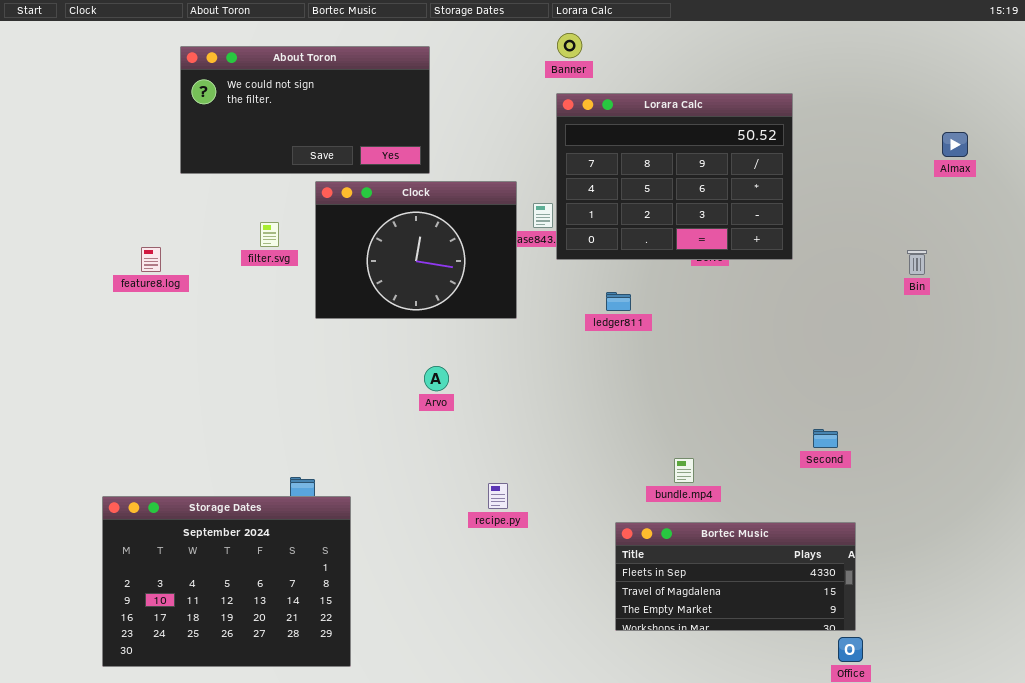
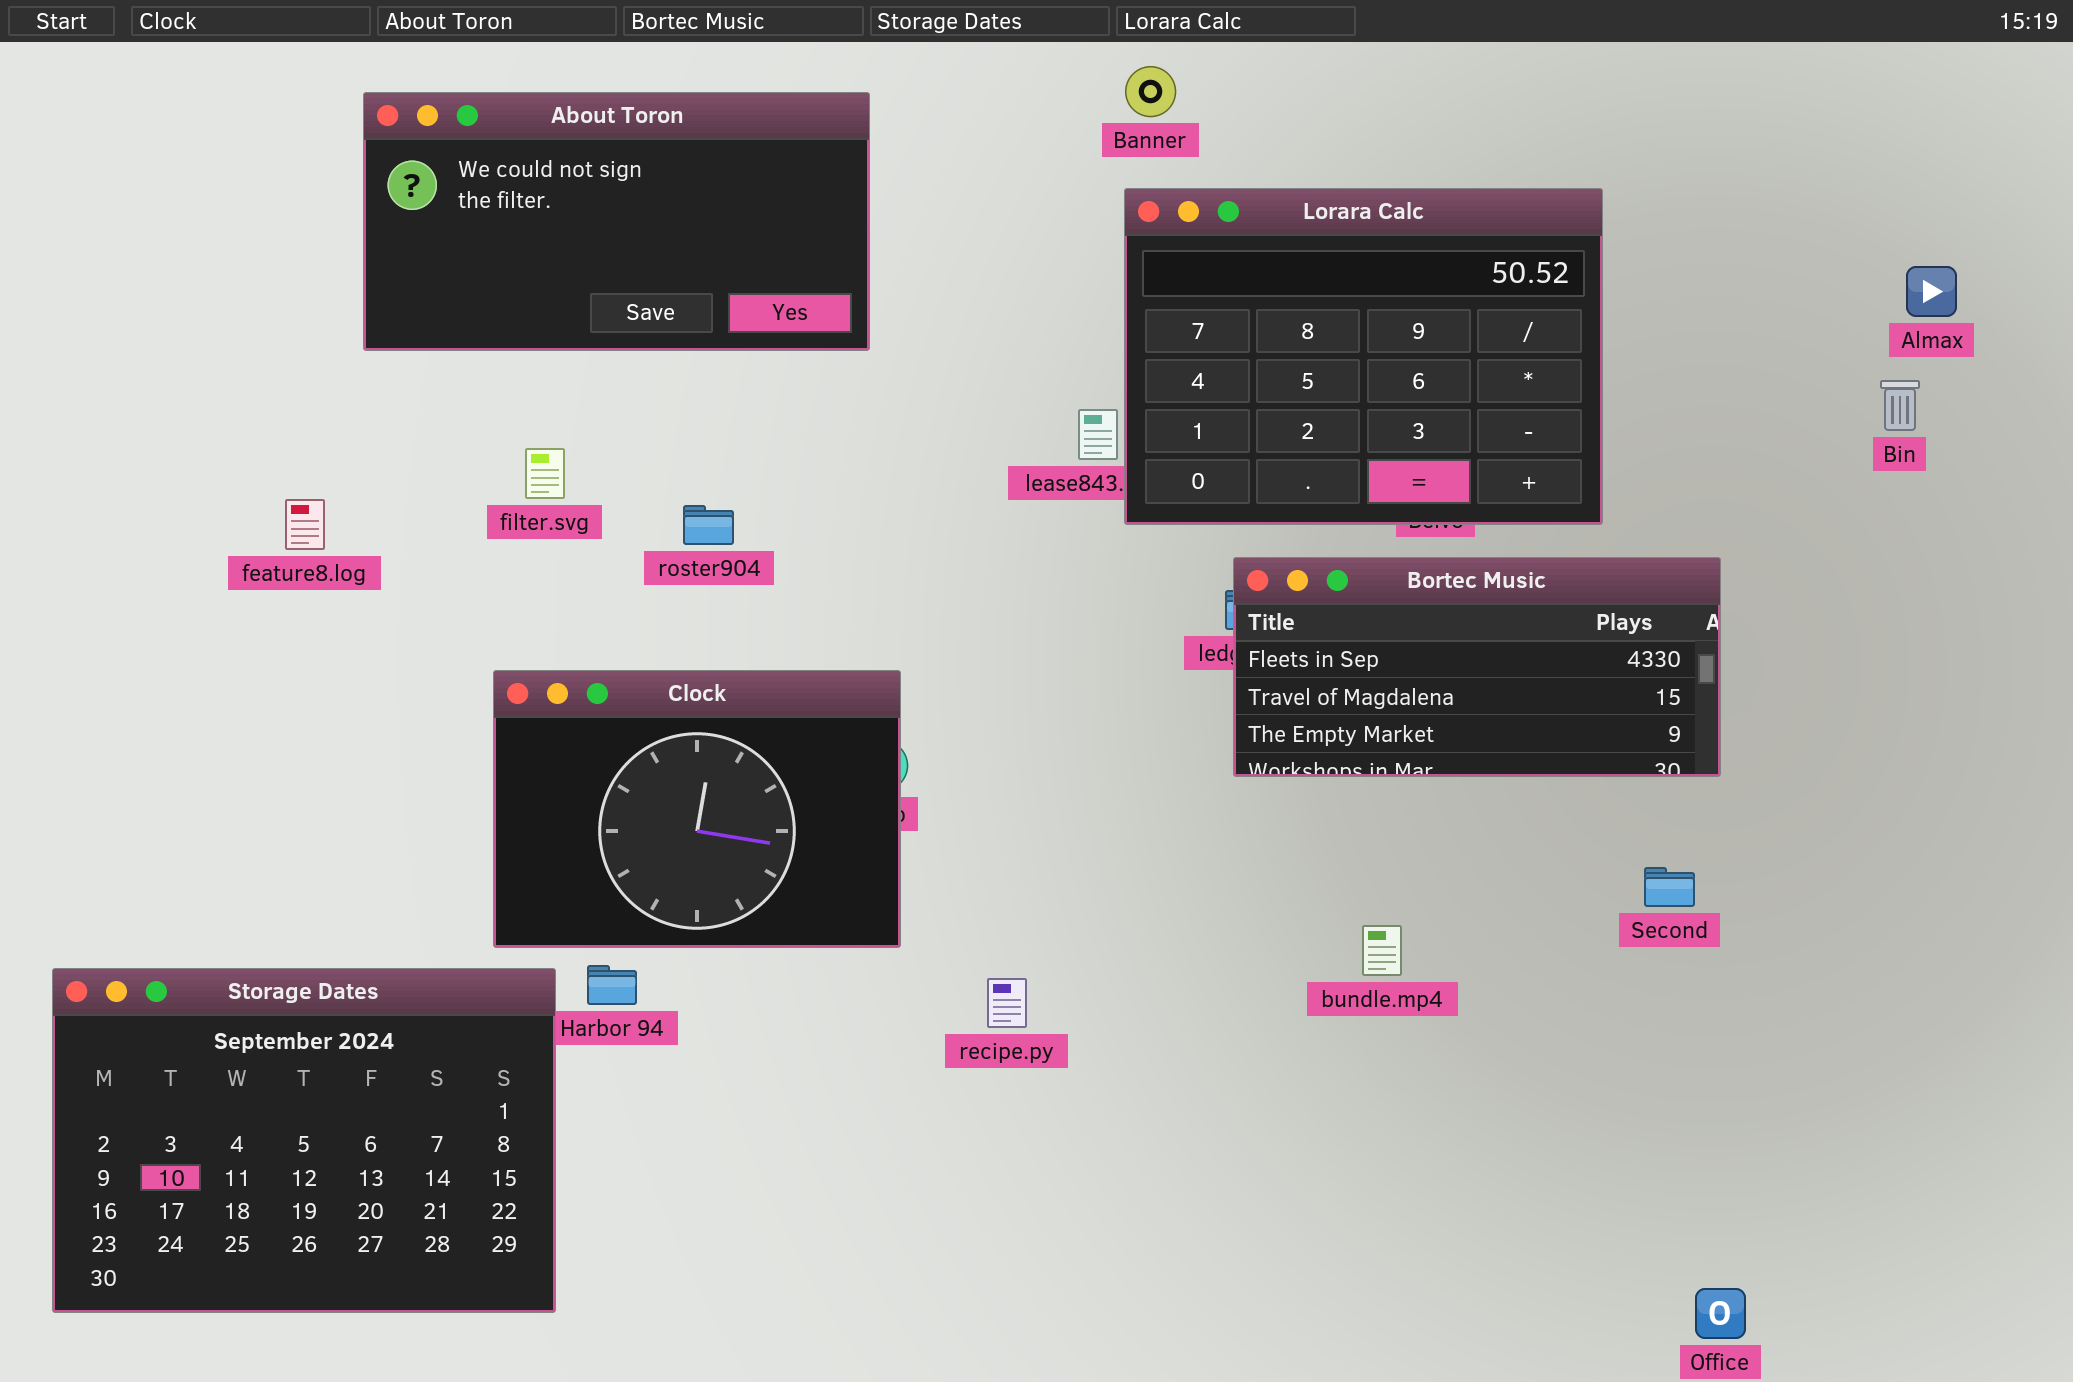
Clock: [315,181,517,319] -> [493,670,901,948], moved
Bin: [907,250,927,275] -> [1880,380,1920,431], moved
Storage Dates: [102,496,351,667] -> [52,968,556,1313], moved
Bortec Music: [615,522,856,631] -> [1233,557,1721,777], moved

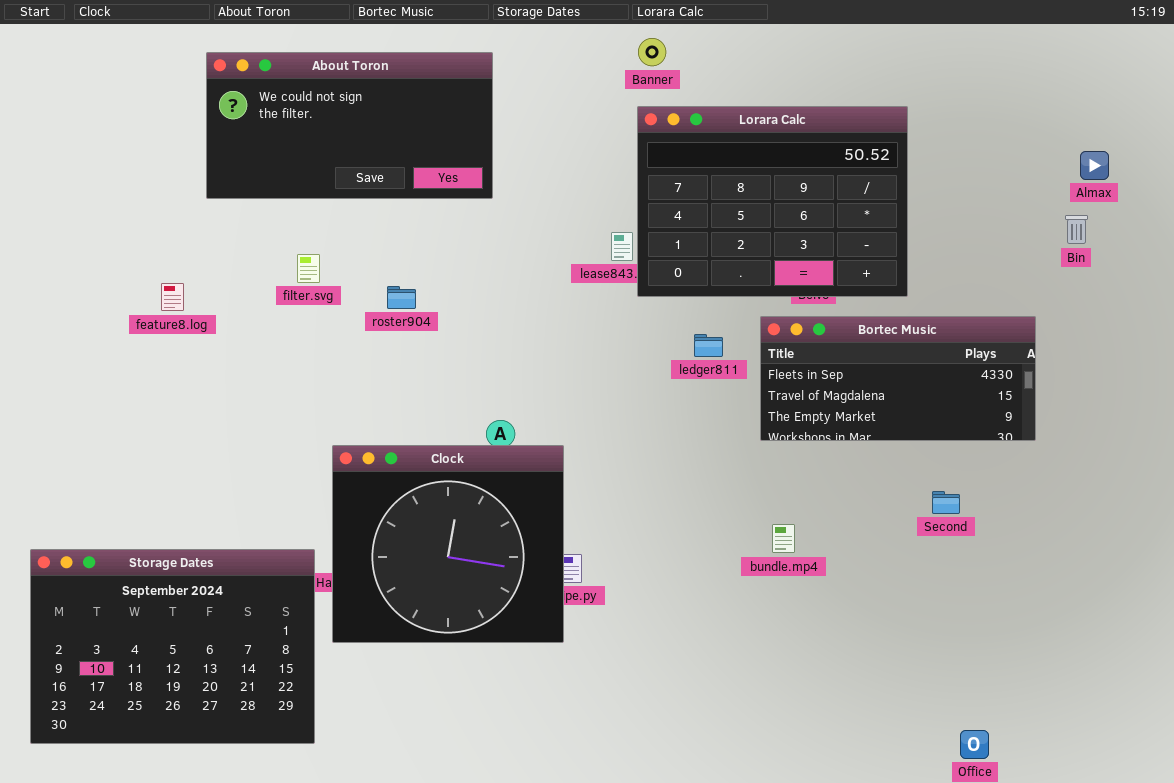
Bortec Music: [1233,557,1721,777] -> [760,316,1036,441], moved
Clock: [493,670,901,948] -> [332,445,564,643], moved, resized

